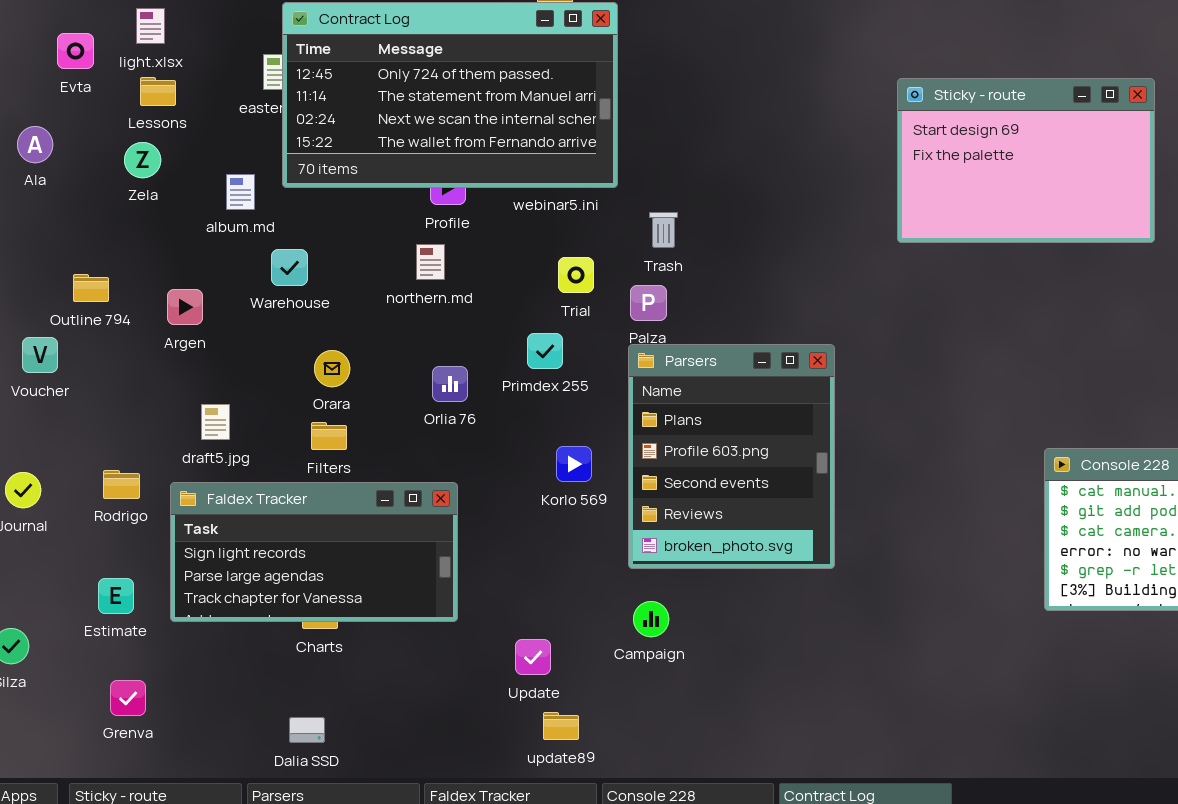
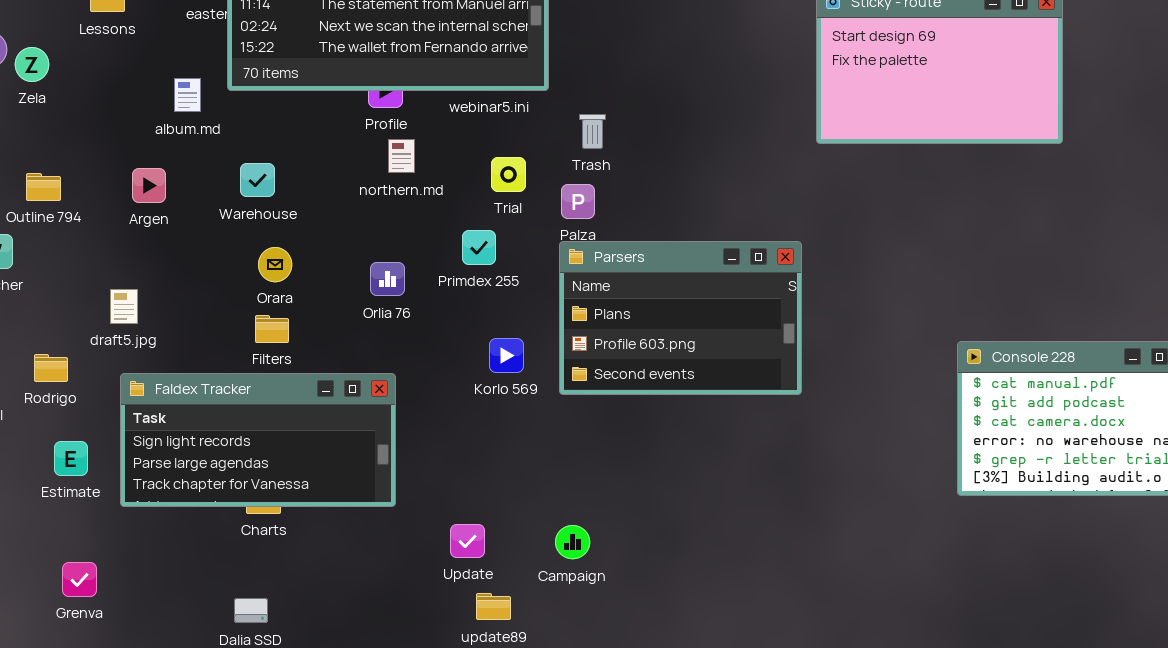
Zela: [124,142,161,178] -> [15,47,49,82], moved
northern.md: [416,244,445,280] -> [388,139,415,173], moved
Warehouse: [271,249,308,286] -> [240,163,275,197], moved
Argen: [167,289,203,325] -> [132,168,166,203], moved
Parsers: [628,344,835,569] -> [559,241,802,395], resized
draft5.jpg: [201,404,230,440] -> [110,289,138,324], moved
Rodrigo: [103,470,140,499] -> [34,354,68,382], moved
Estimate: [98,578,134,614] -> [54,441,88,476], moved
Campaign: [633,601,669,637] -> [555,525,590,559], moved

